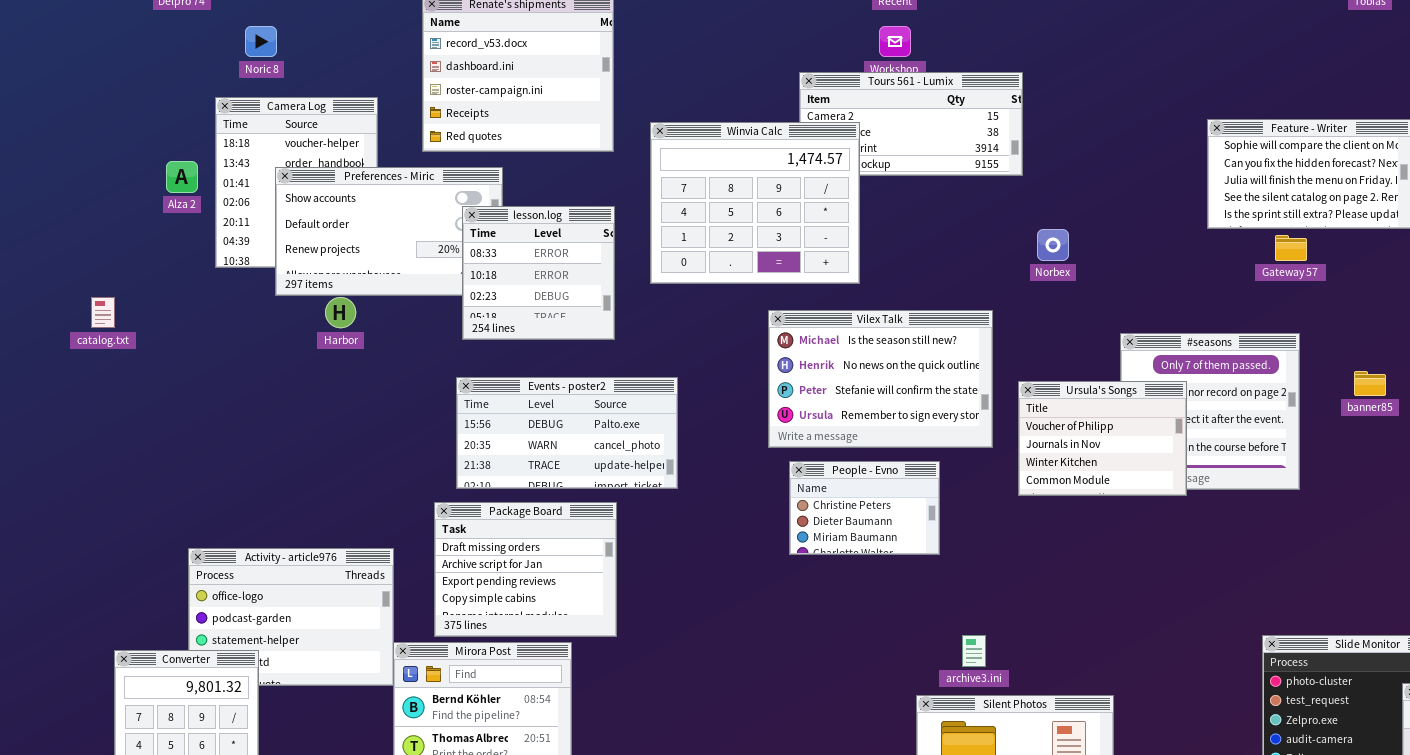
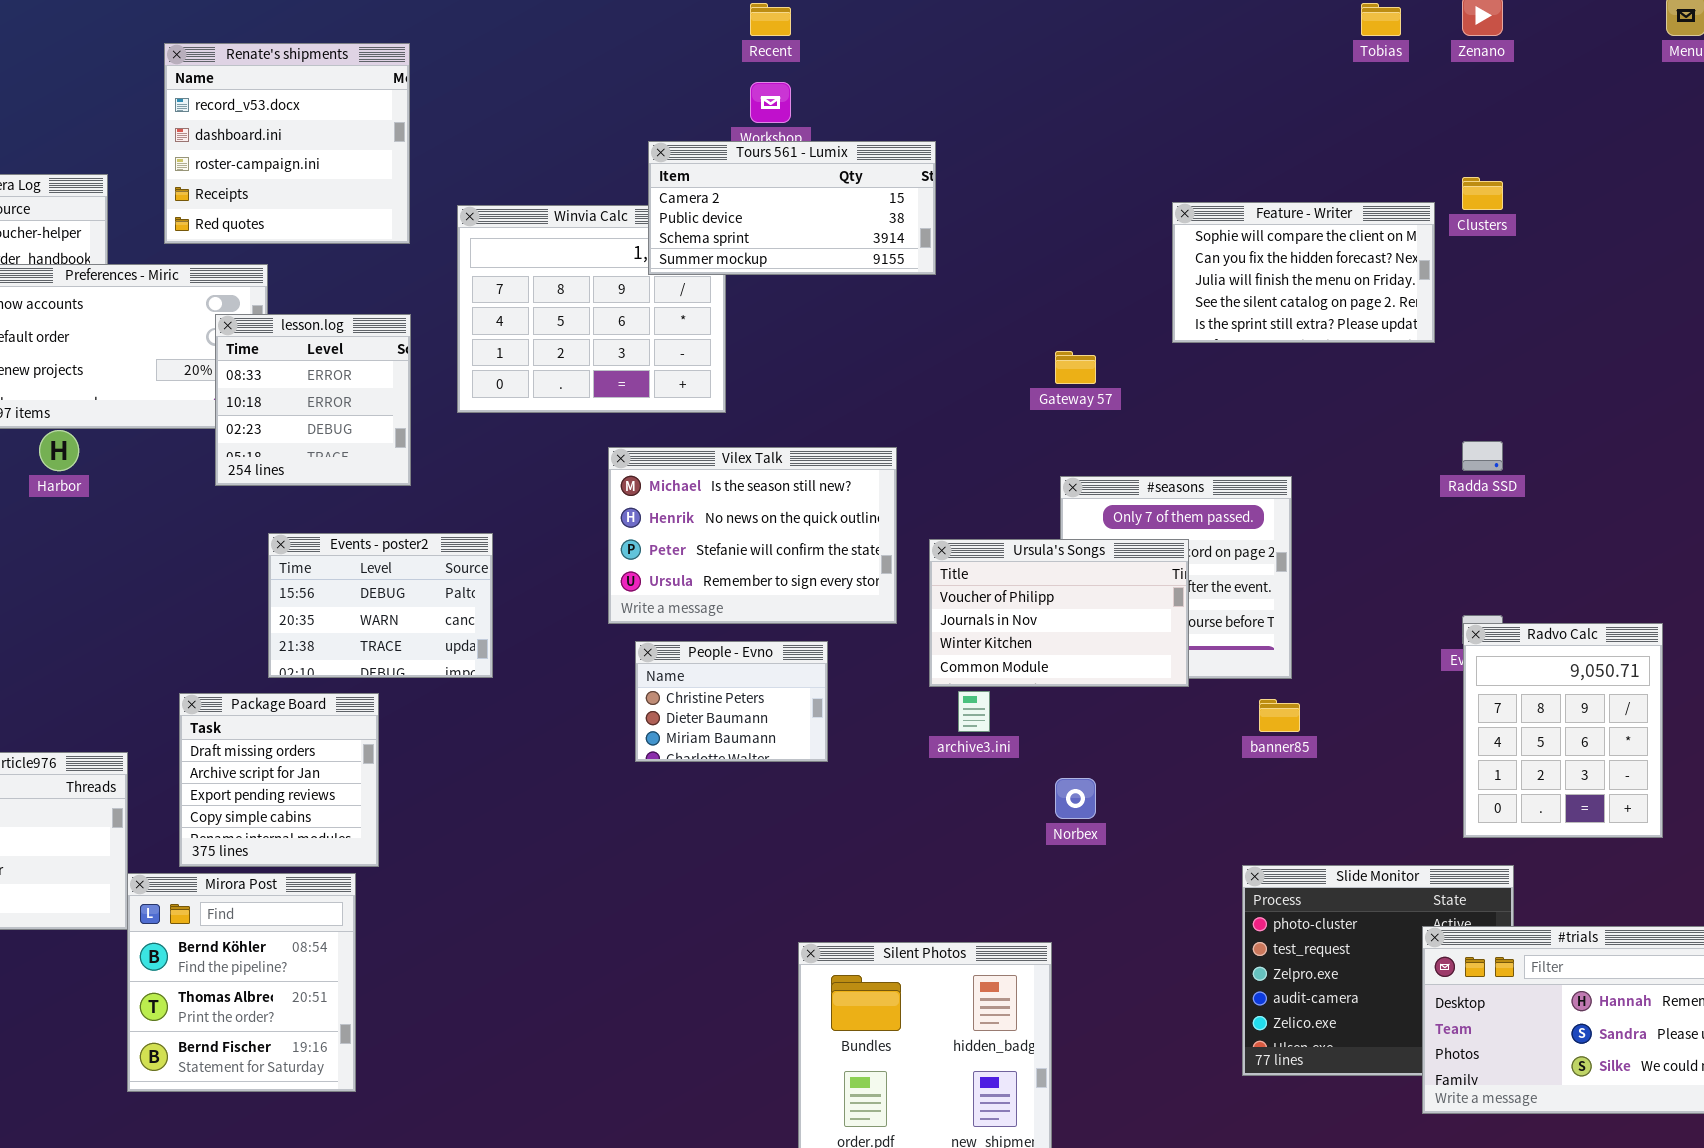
Tours 561 - Lumix: [799,72,1023,176] -> [648,141,936,275], raised
Norbex: [1037,229,1069,261] -> [1055,778,1096,819], moved
Gateway 57: [1275,235,1307,261] -> [1055,351,1096,384], moved
banner85: [1354,371,1386,396] -> [1259,699,1300,732], moved
Events - poster2: [456,377,678,489] -> [268,533,493,678], resized
Ursula's Songs: [1018,381,1187,496] -> [929,539,1189,687], resized
Package Board: [434,502,617,637] -> [179,693,379,867], resized
archive3.ini: [962,635,986,667] -> [958,691,990,732], moved

